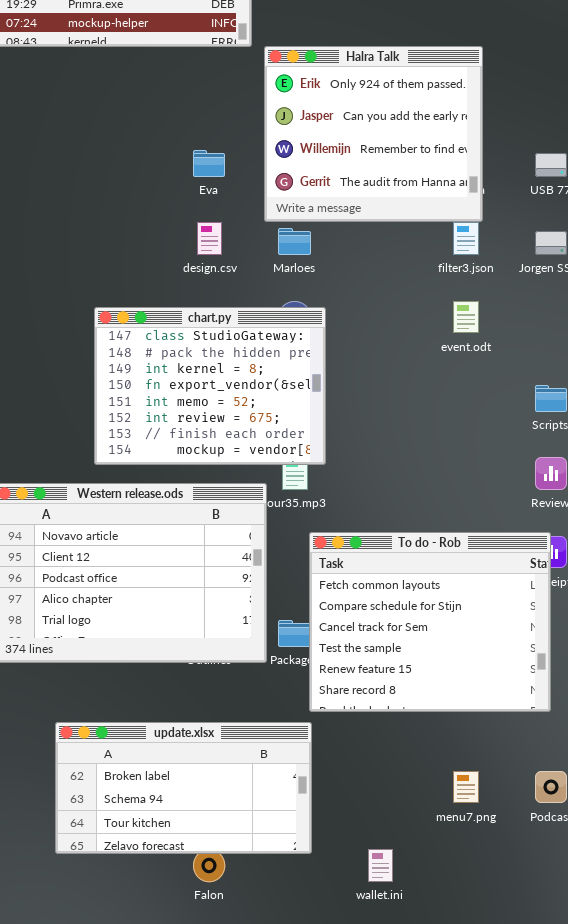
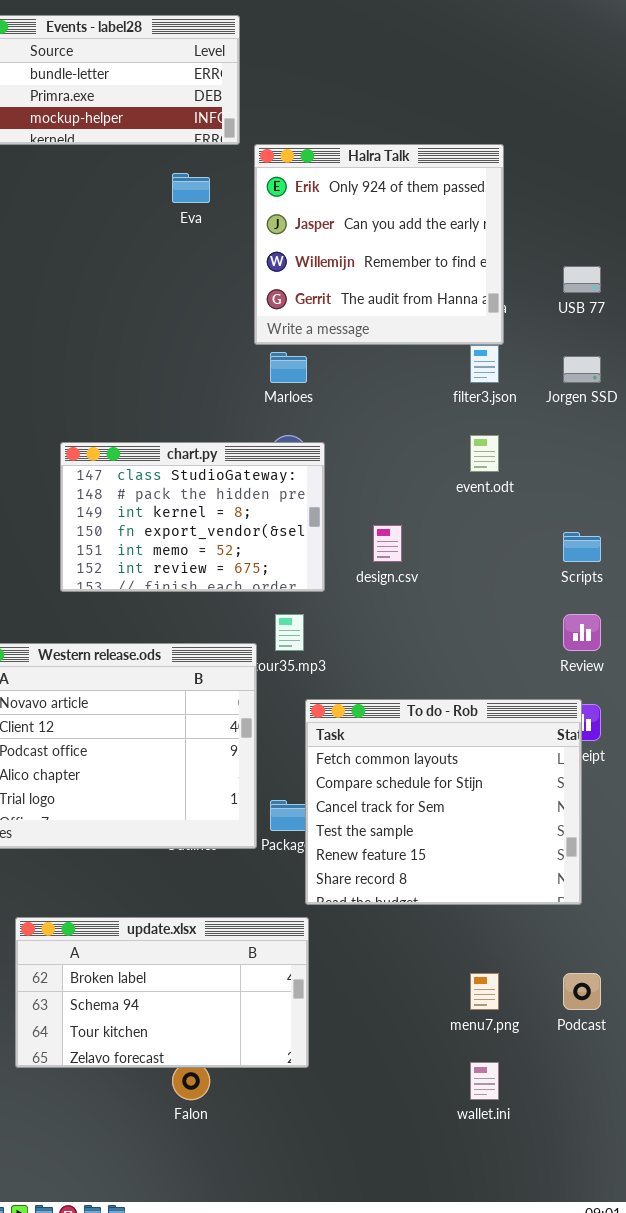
Eva: [193,150,225,177] -> [172,173,210,203], moved
design.csv: [197,222,222,255] -> [373,525,402,562], moved
chart.py: [94,307,326,465] -> [60,442,325,592], resized
wallet.ini: [368,849,393,882] -> [470,1062,499,1100], moved

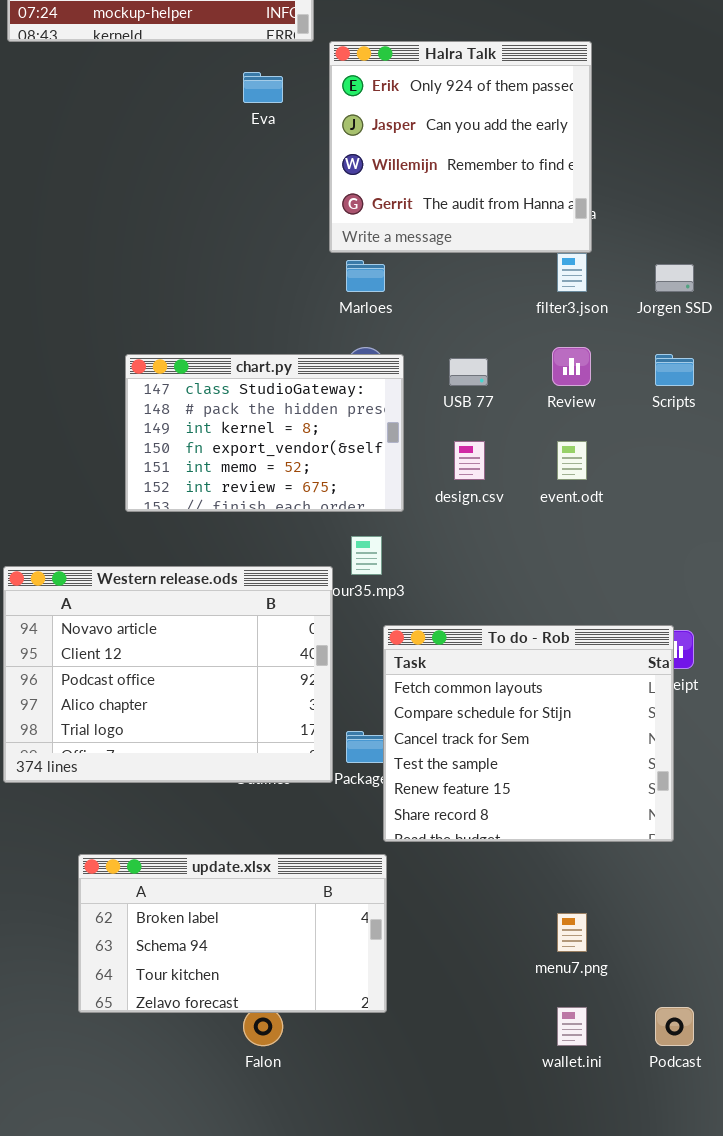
USB 77: [563,266,601,293] -> [449,358,488,386], moved
event.odt: [470,435,499,472] -> [557,441,587,480], moved
Scripts: [563,532,601,562] -> [655,354,694,386], moved
Review: [563,614,601,651] -> [552,347,591,386], moved
Podcast: [563,973,601,1010] -> [655,1007,694,1046], moved

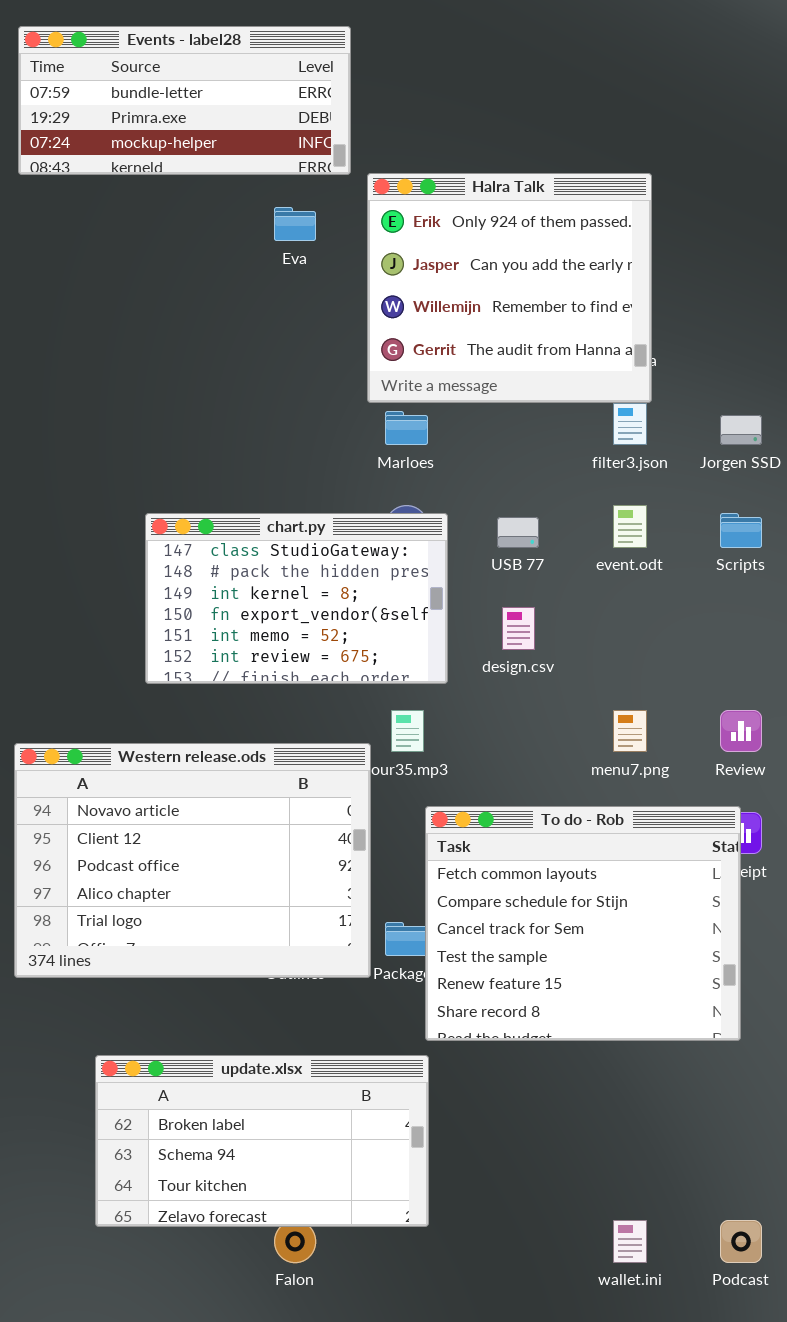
Review: [552,347,591,386] -> [720,710,762,752], moved
event.odt: [557,441,587,480] -> [613,505,647,548], moved
menu7.png: [557,913,587,952] -> [613,710,647,752], moved

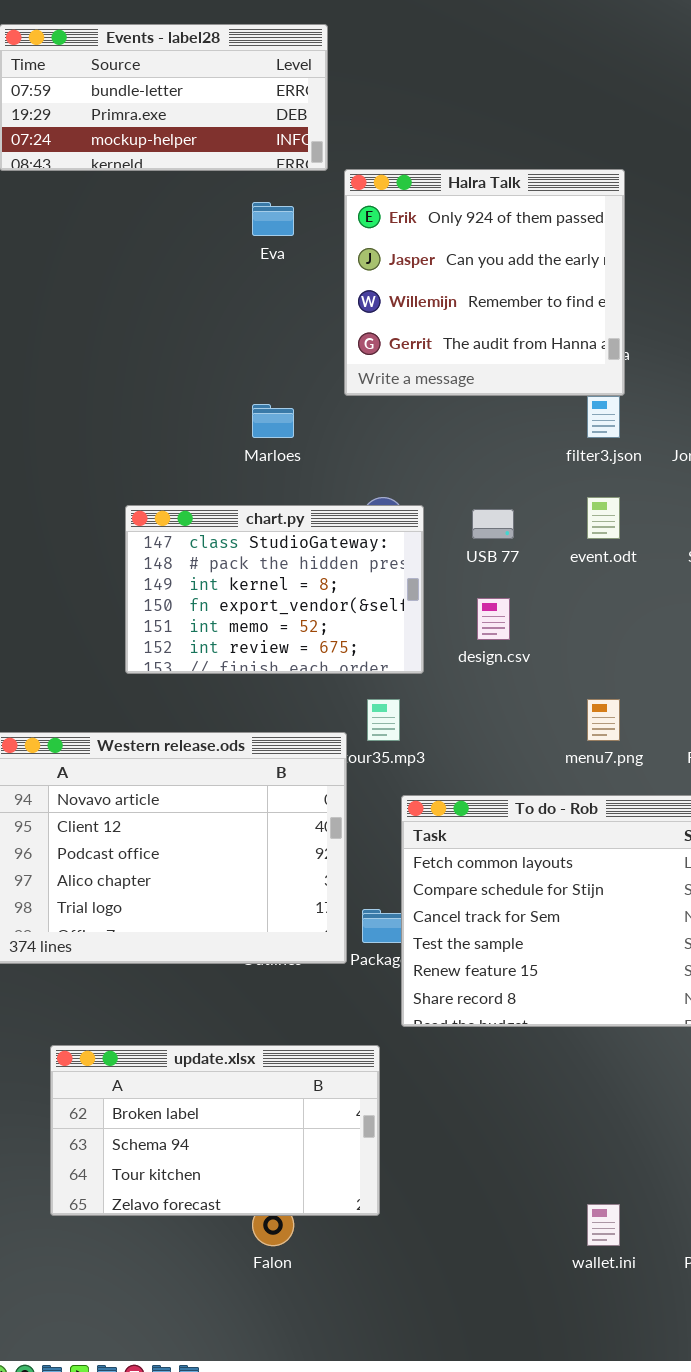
Marloes: [385,411,428,445] -> [252,404,294,438], moved
update.xlsx: [95,1055,429,1227] -> [50,1045,380,1216], moved

